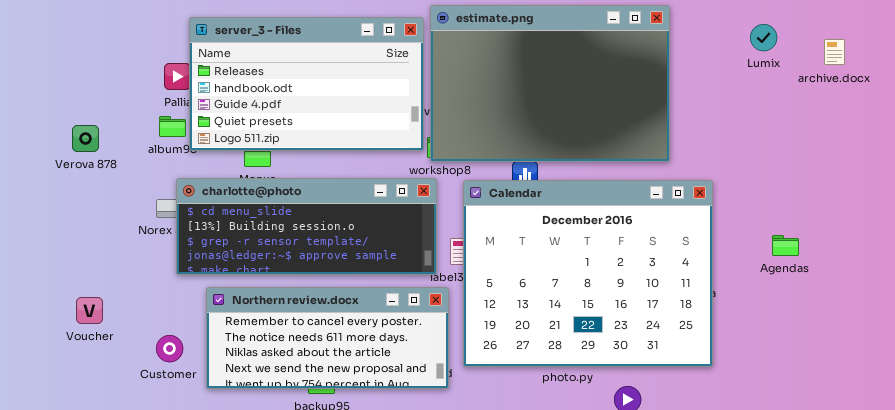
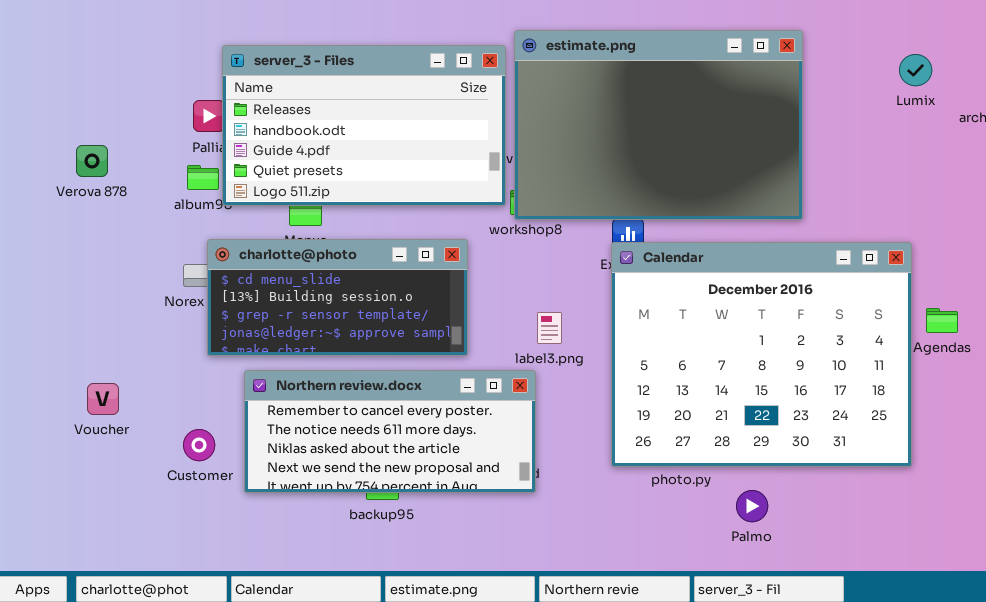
Verova 878: [72,125,99,152] -> [76,145,108,177], moved
charlotte@photo: [176,178,437,275] -> [207,239,468,356], resized
Calendar: [463,180,713,367] -> [611,242,912,467], moved

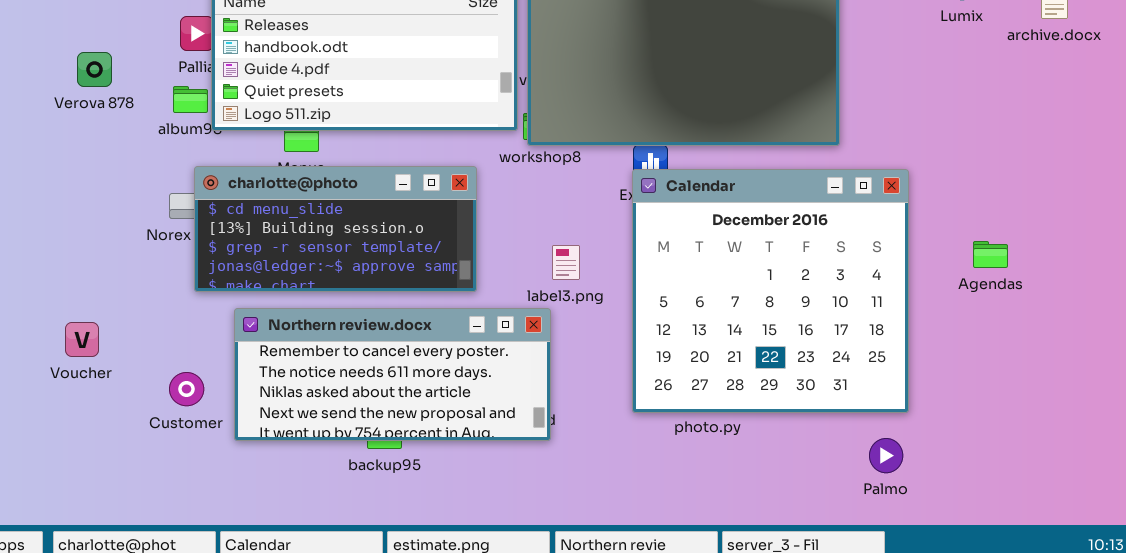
Verova 878: [76,145,108,177] -> [77,52,112,87], moved
Calendar: [611,242,912,467] -> [632,169,909,413], resized
Palmo: [736,490,768,522] -> [869,438,903,473], moved

